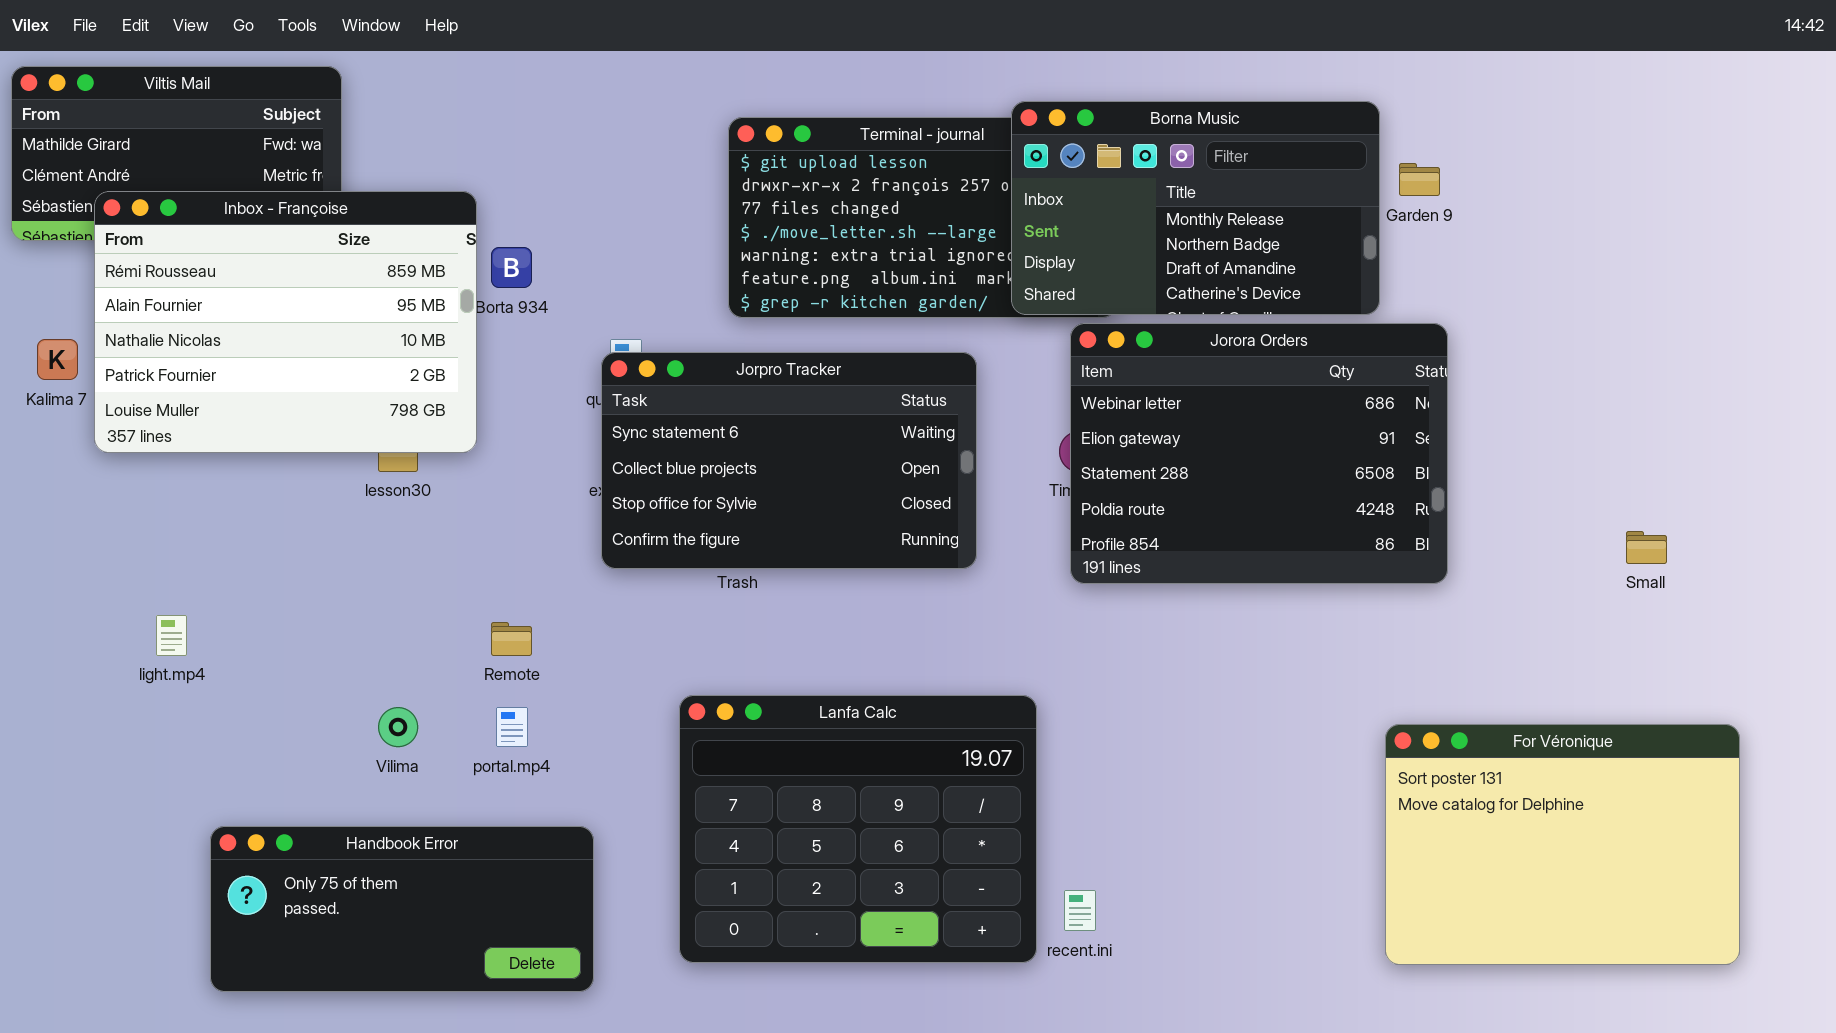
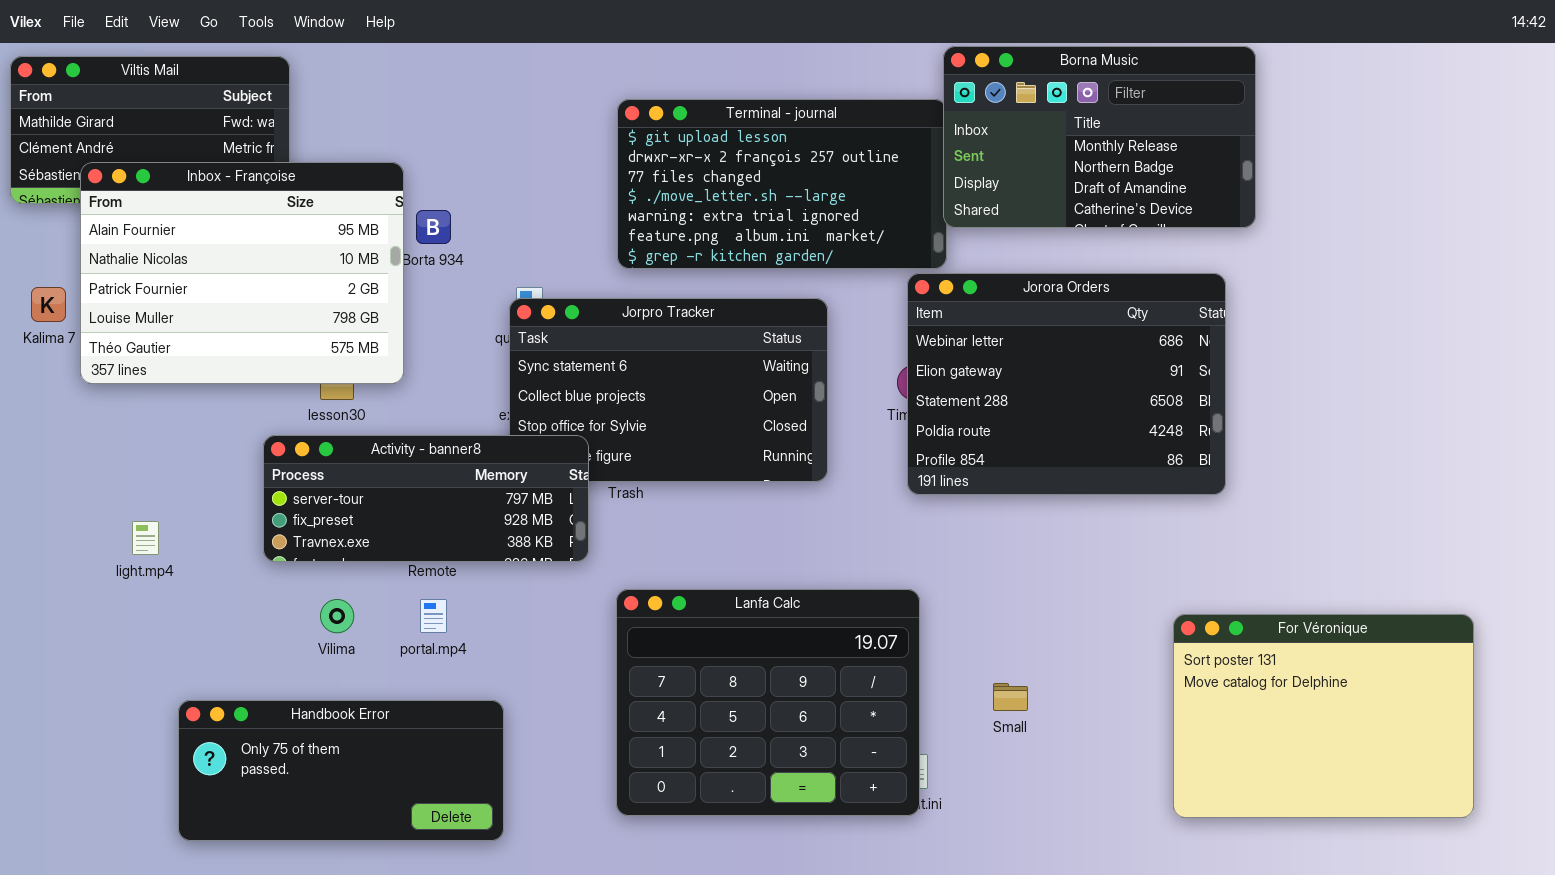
Borna Music: [1011,101,1380,315] -> [943,46,1256,228], moved
Inbox - Françoise: [94,191,477,453] -> [80,162,404,384], scrolled down 1 row
Activity - banner8: none -> [263,435,589,562], opened
Small: [1626,531,1667,564] -> [993,683,1028,711], moved
Lanfa Calc: [679,695,1037,963] -> [616,589,920,816], moved

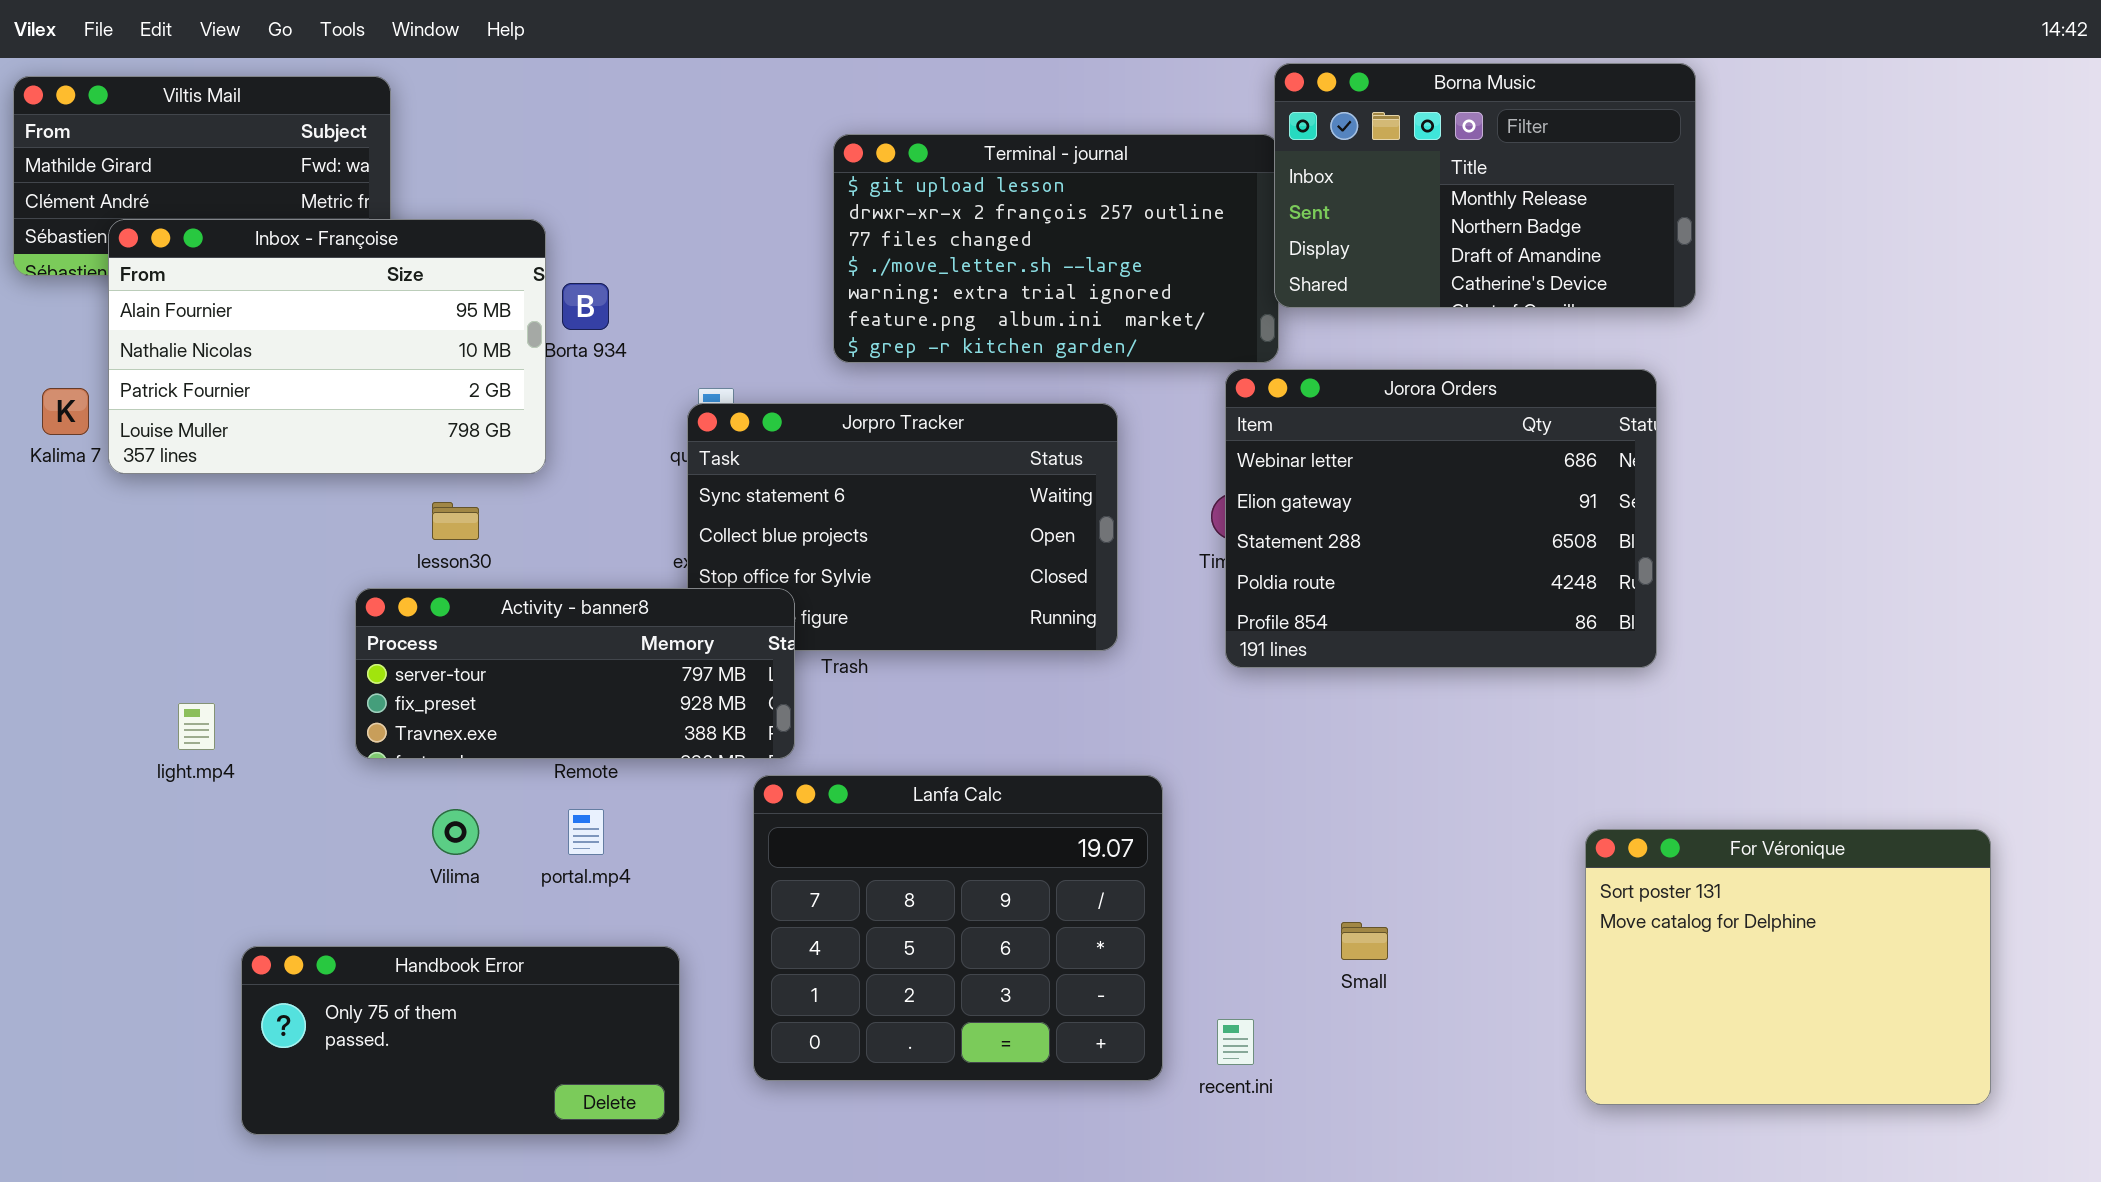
Inbox - Françoise: [80,162,404,384] -> [108,219,546,474], resized
Lanfa Calc: [616,589,920,816] -> [753,775,1163,1081], moved

